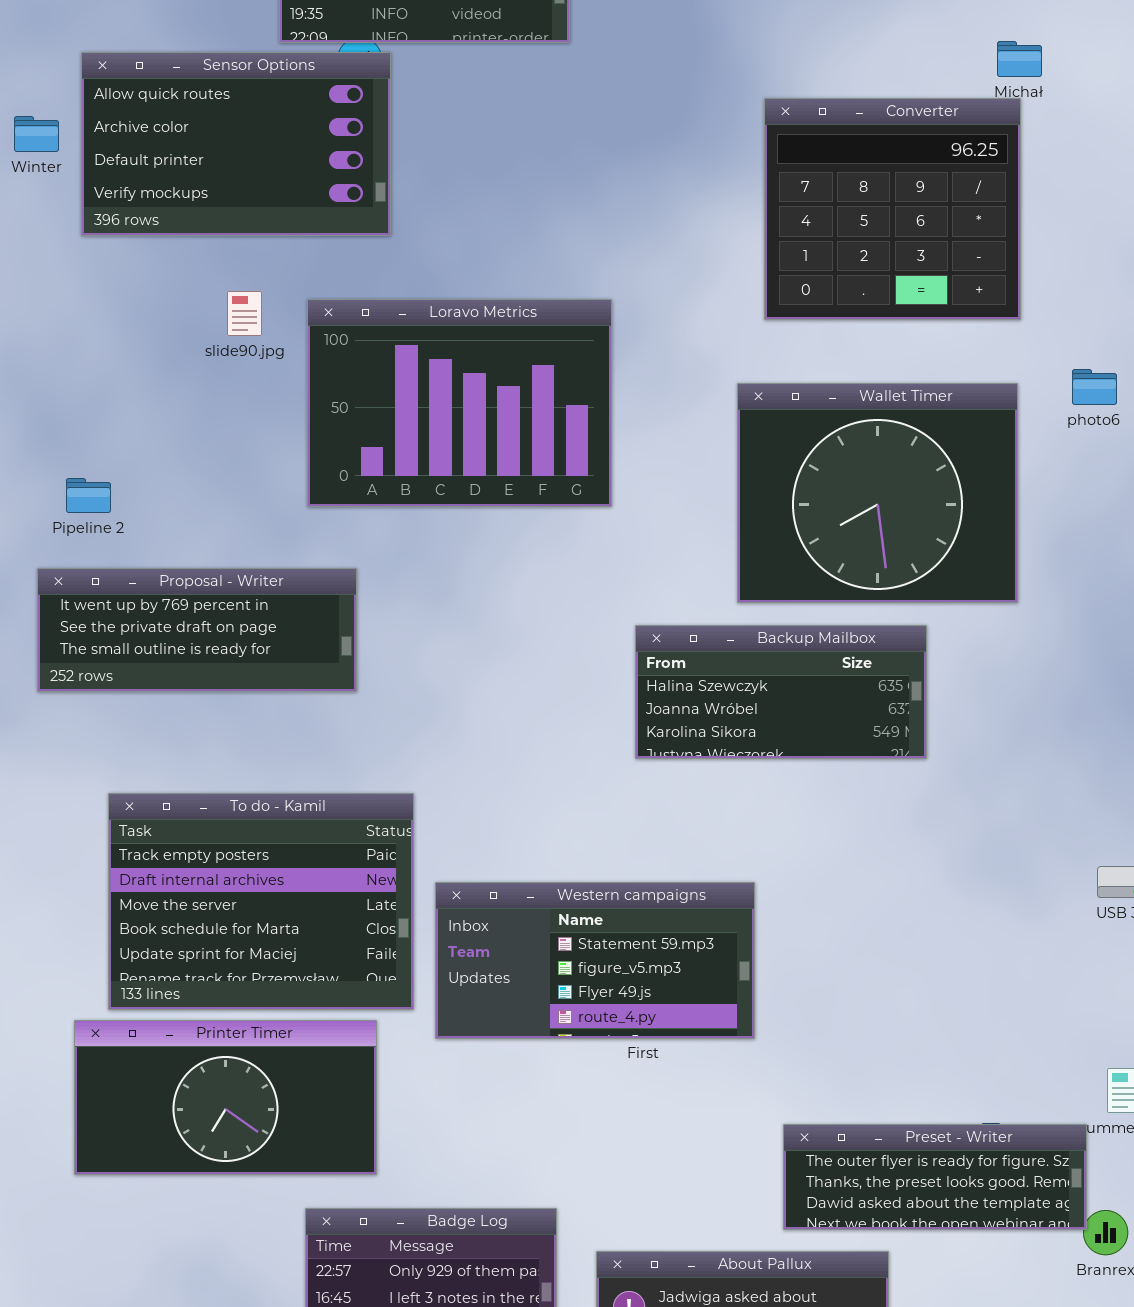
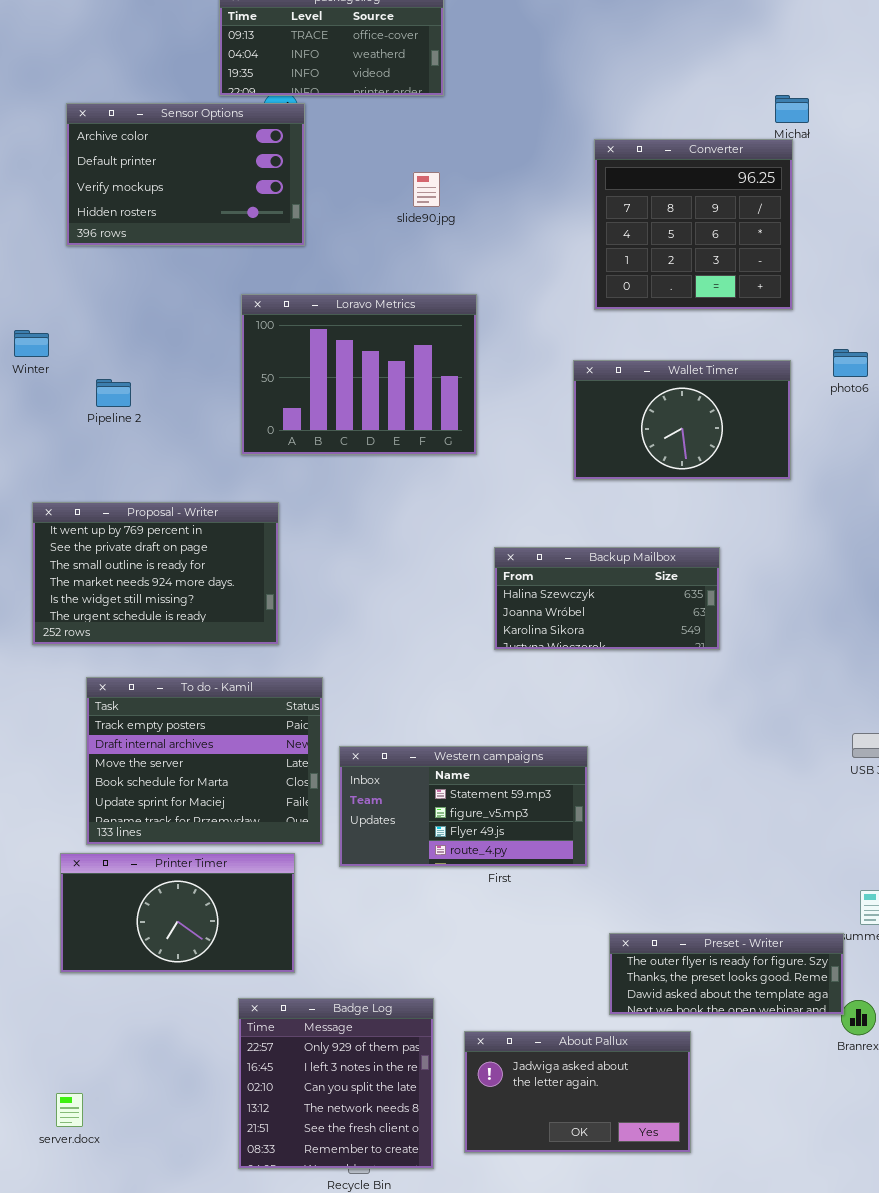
Sensor Options: [81,52,391,236] -> [66,103,305,246], scrolled down 1 row
Winter: [14,116,59,152] -> [14,330,49,357], moved
slide90.jpg: [227,291,262,336] -> [413,172,440,207], moved
Wallet Timer: [737,383,1018,603] -> [573,360,791,480], resized
Pipeline 2: [66,478,111,513] -> [96,379,131,407], moved
Proposal - Writer: [37,568,357,692] -> [32,502,279,645], resized

